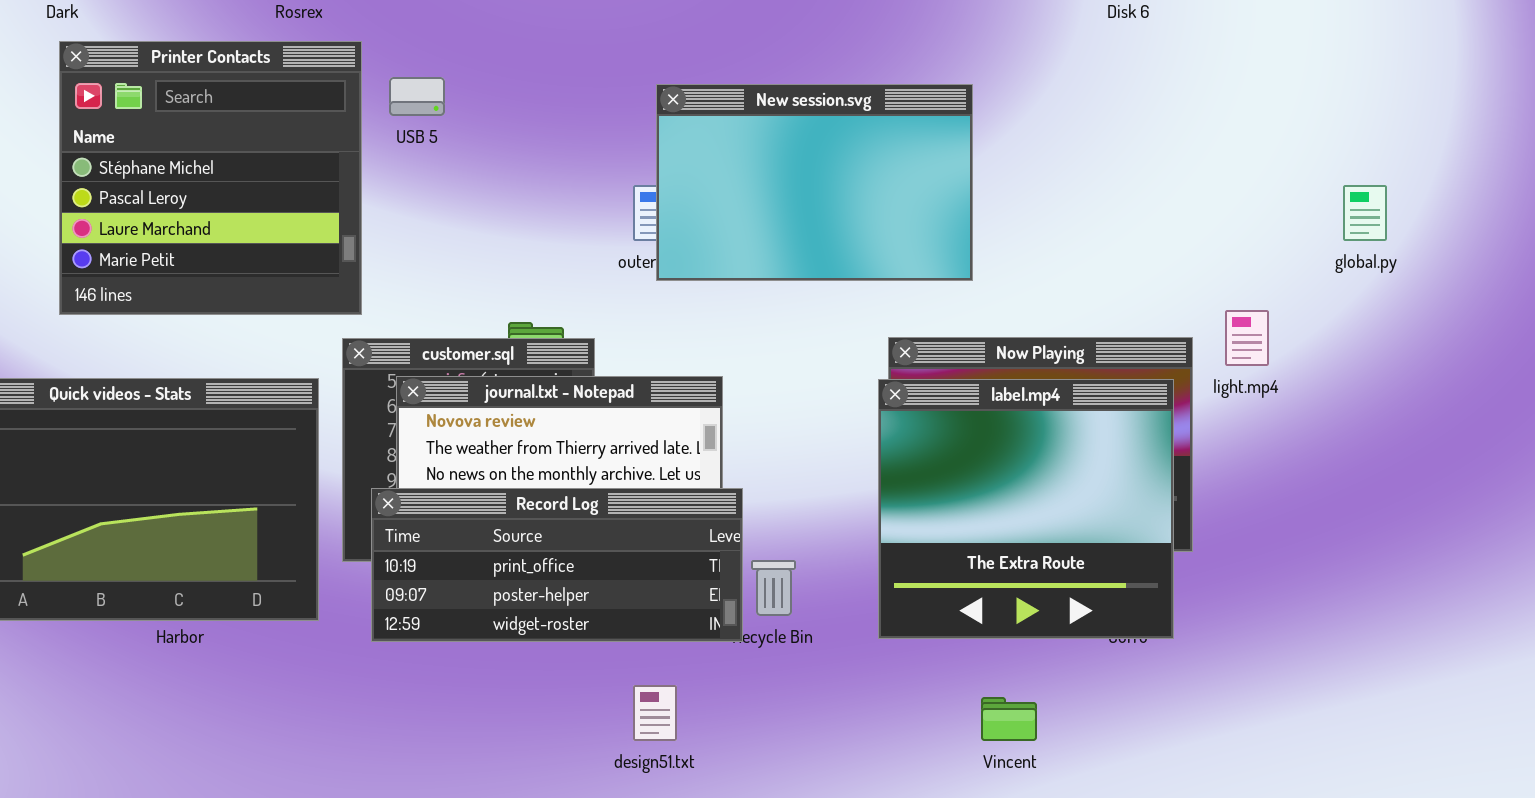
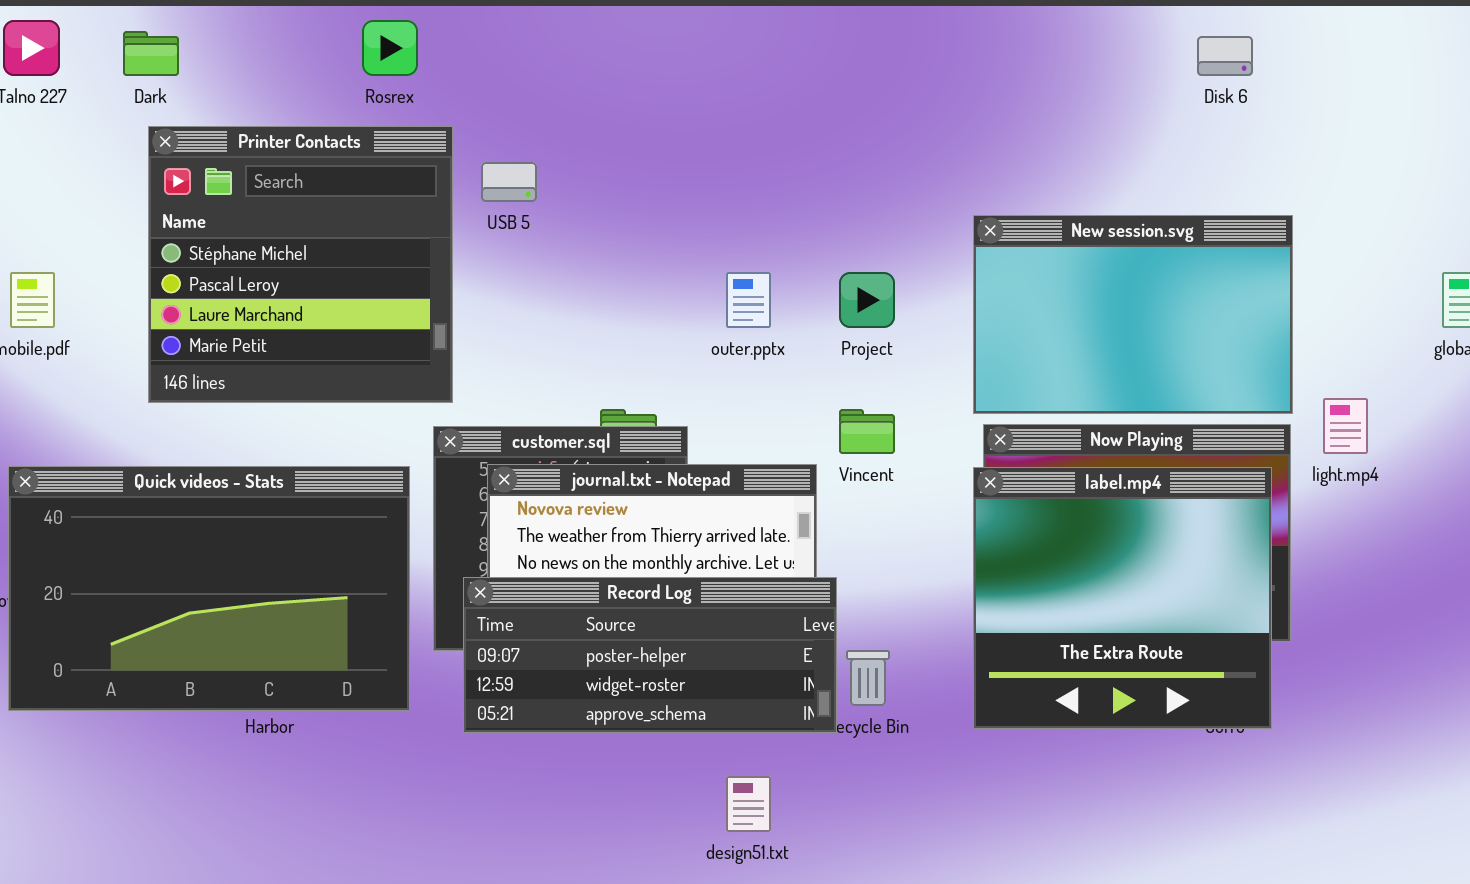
New session.svg: [656,84,973,281] -> [973,215,1293,414], moved
Record Log: [371,488,743,642] -> [463,577,837,733], scrolled down 1 row
Vincent: [981,697,1037,741] -> [839,409,895,454], moved

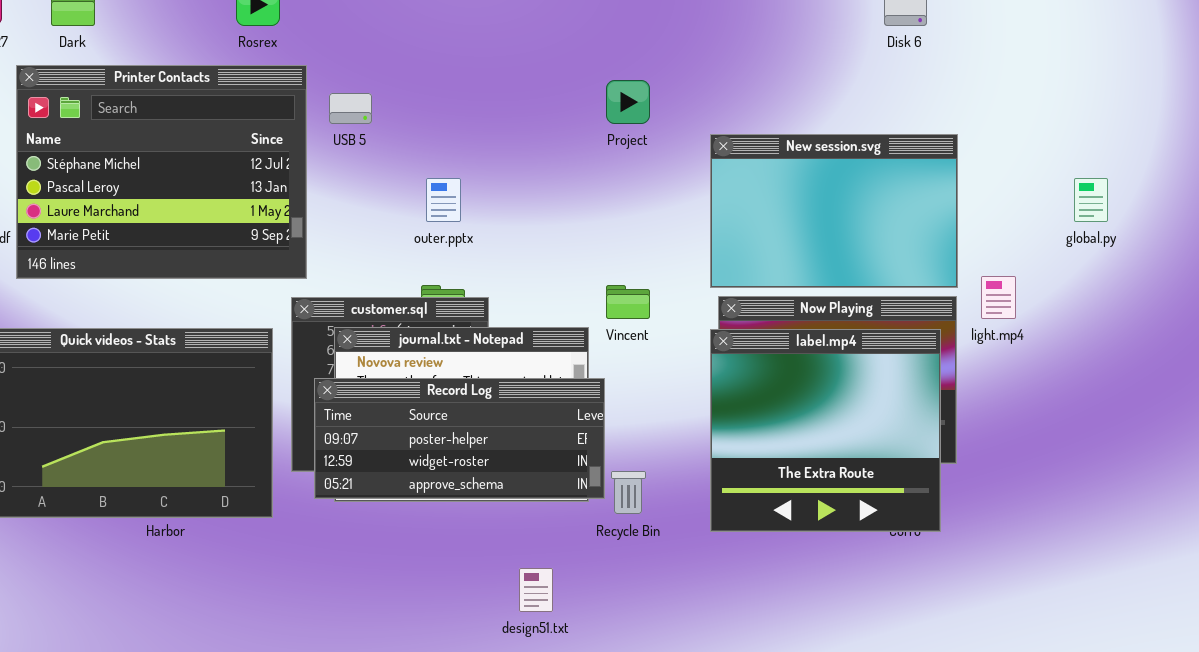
Printer Contacts: [148,126,453,403] -> [16,65,307,279], resized
outer.pptx: [726,272,771,328] -> [426,178,461,222], moved
Project: [839,272,895,328] -> [606,80,650,124], moved
Record Log: [463,577,837,733] -> [314,378,605,499], moved

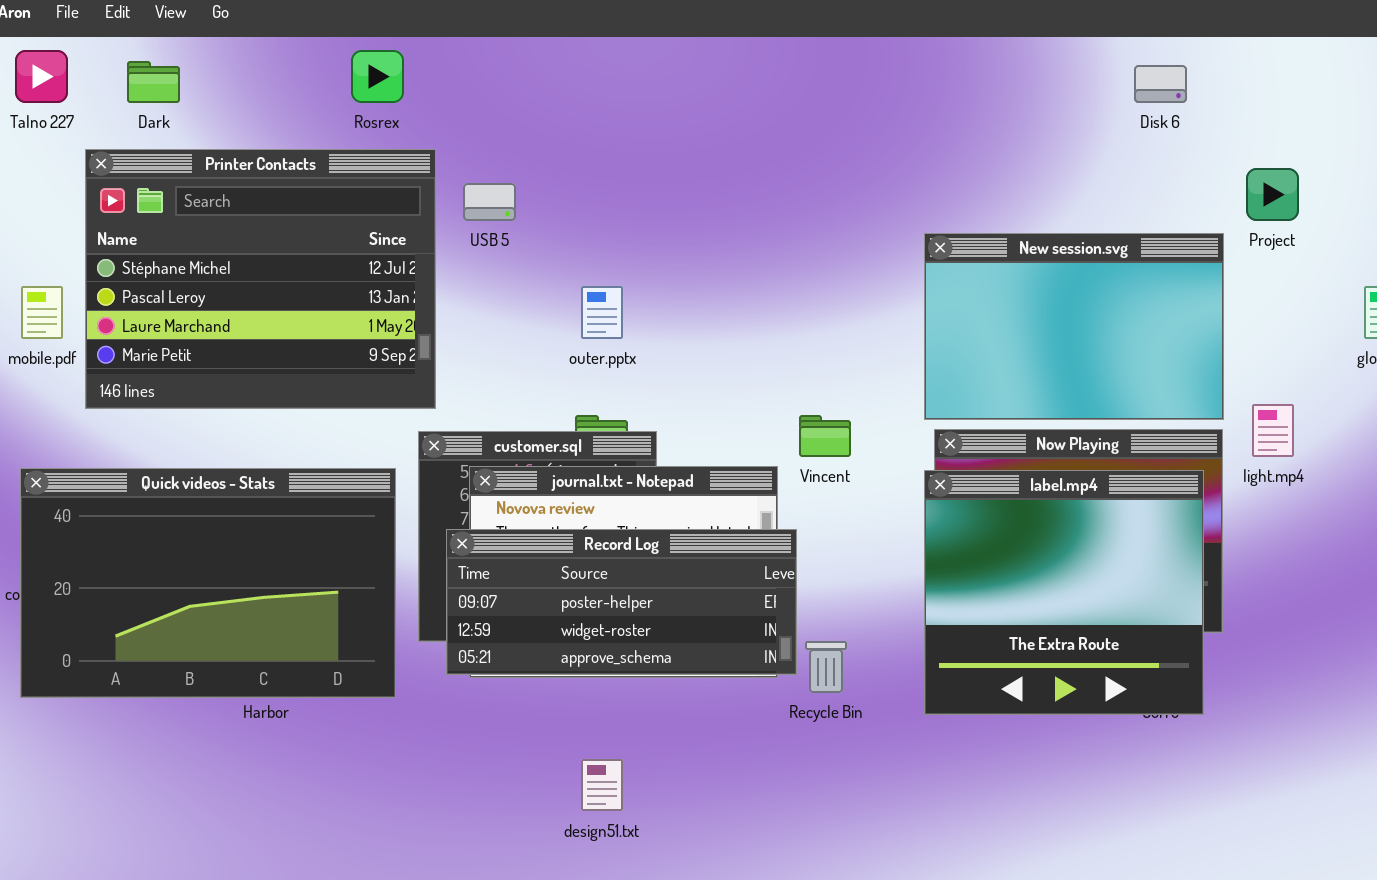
Project: [606,80,650,124] -> [1246,168,1299,221], moved
design51.txt: [519,568,553,612] -> [581,759,623,811], moved

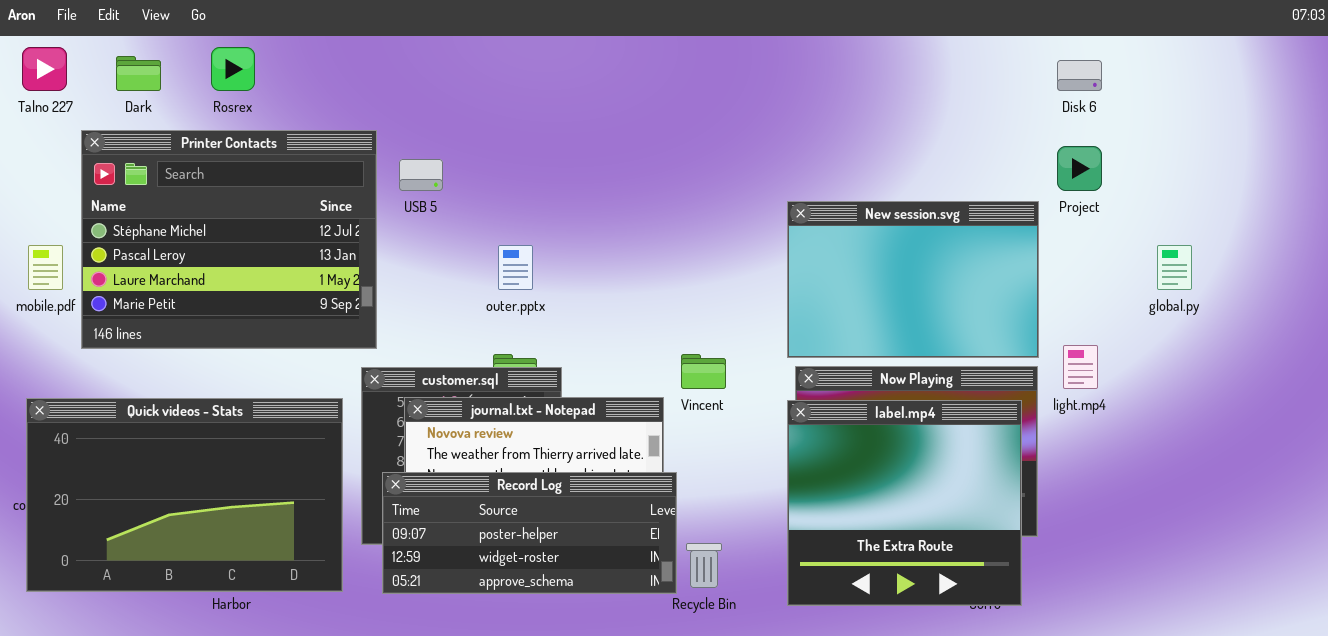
Rosrex: [351,50,404,103] -> [211,47,255,91], moved
Disk 6: [1134,65,1187,103] -> [1057,60,1102,91], moved
Record Log: [446,529,797,675] -> [382,472,677,594], moved

